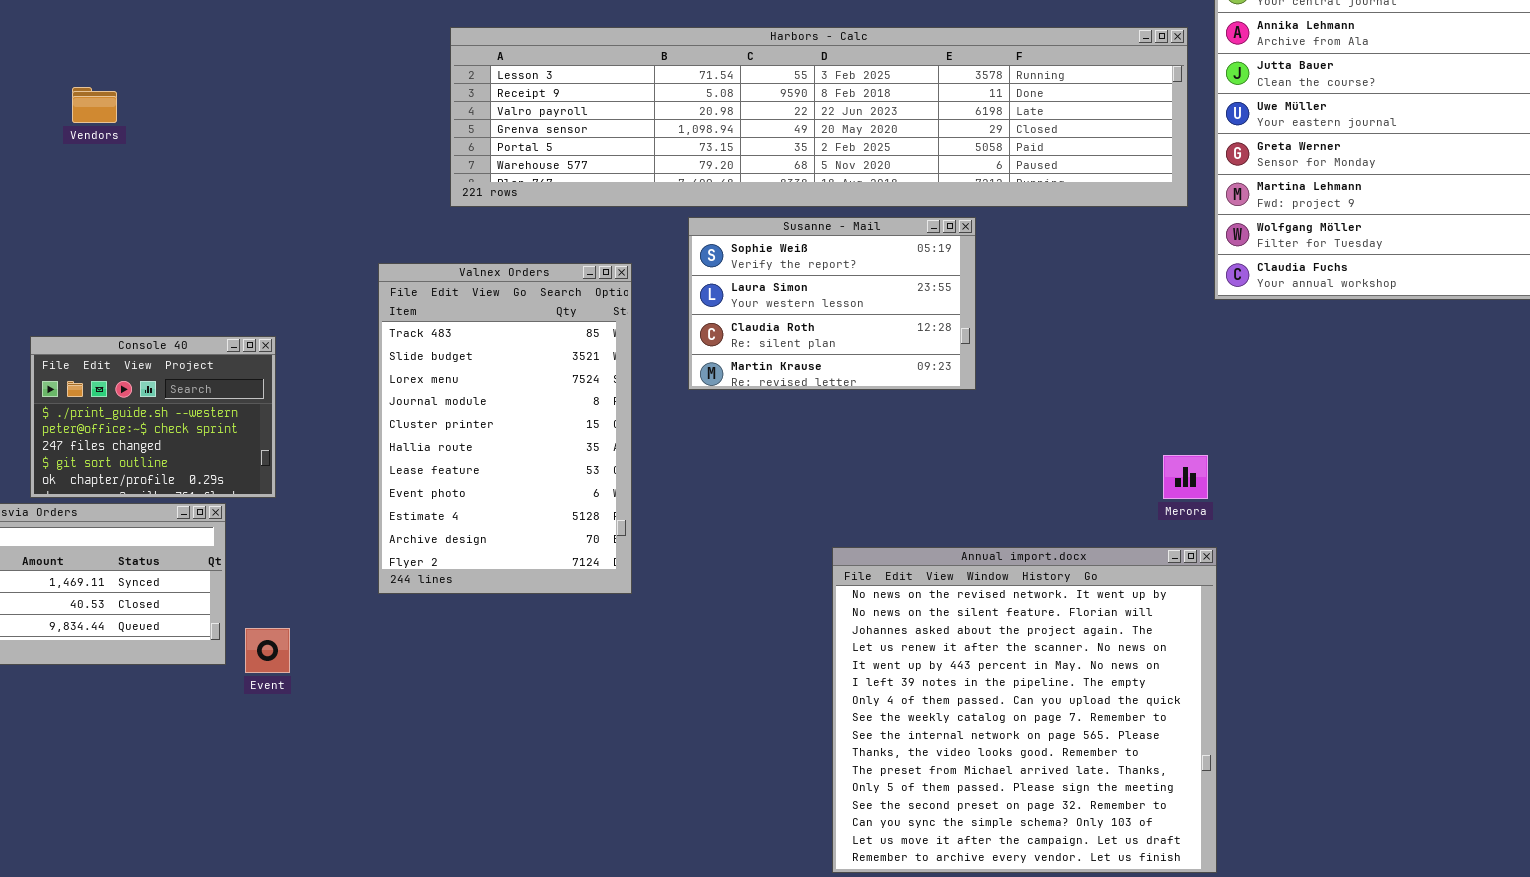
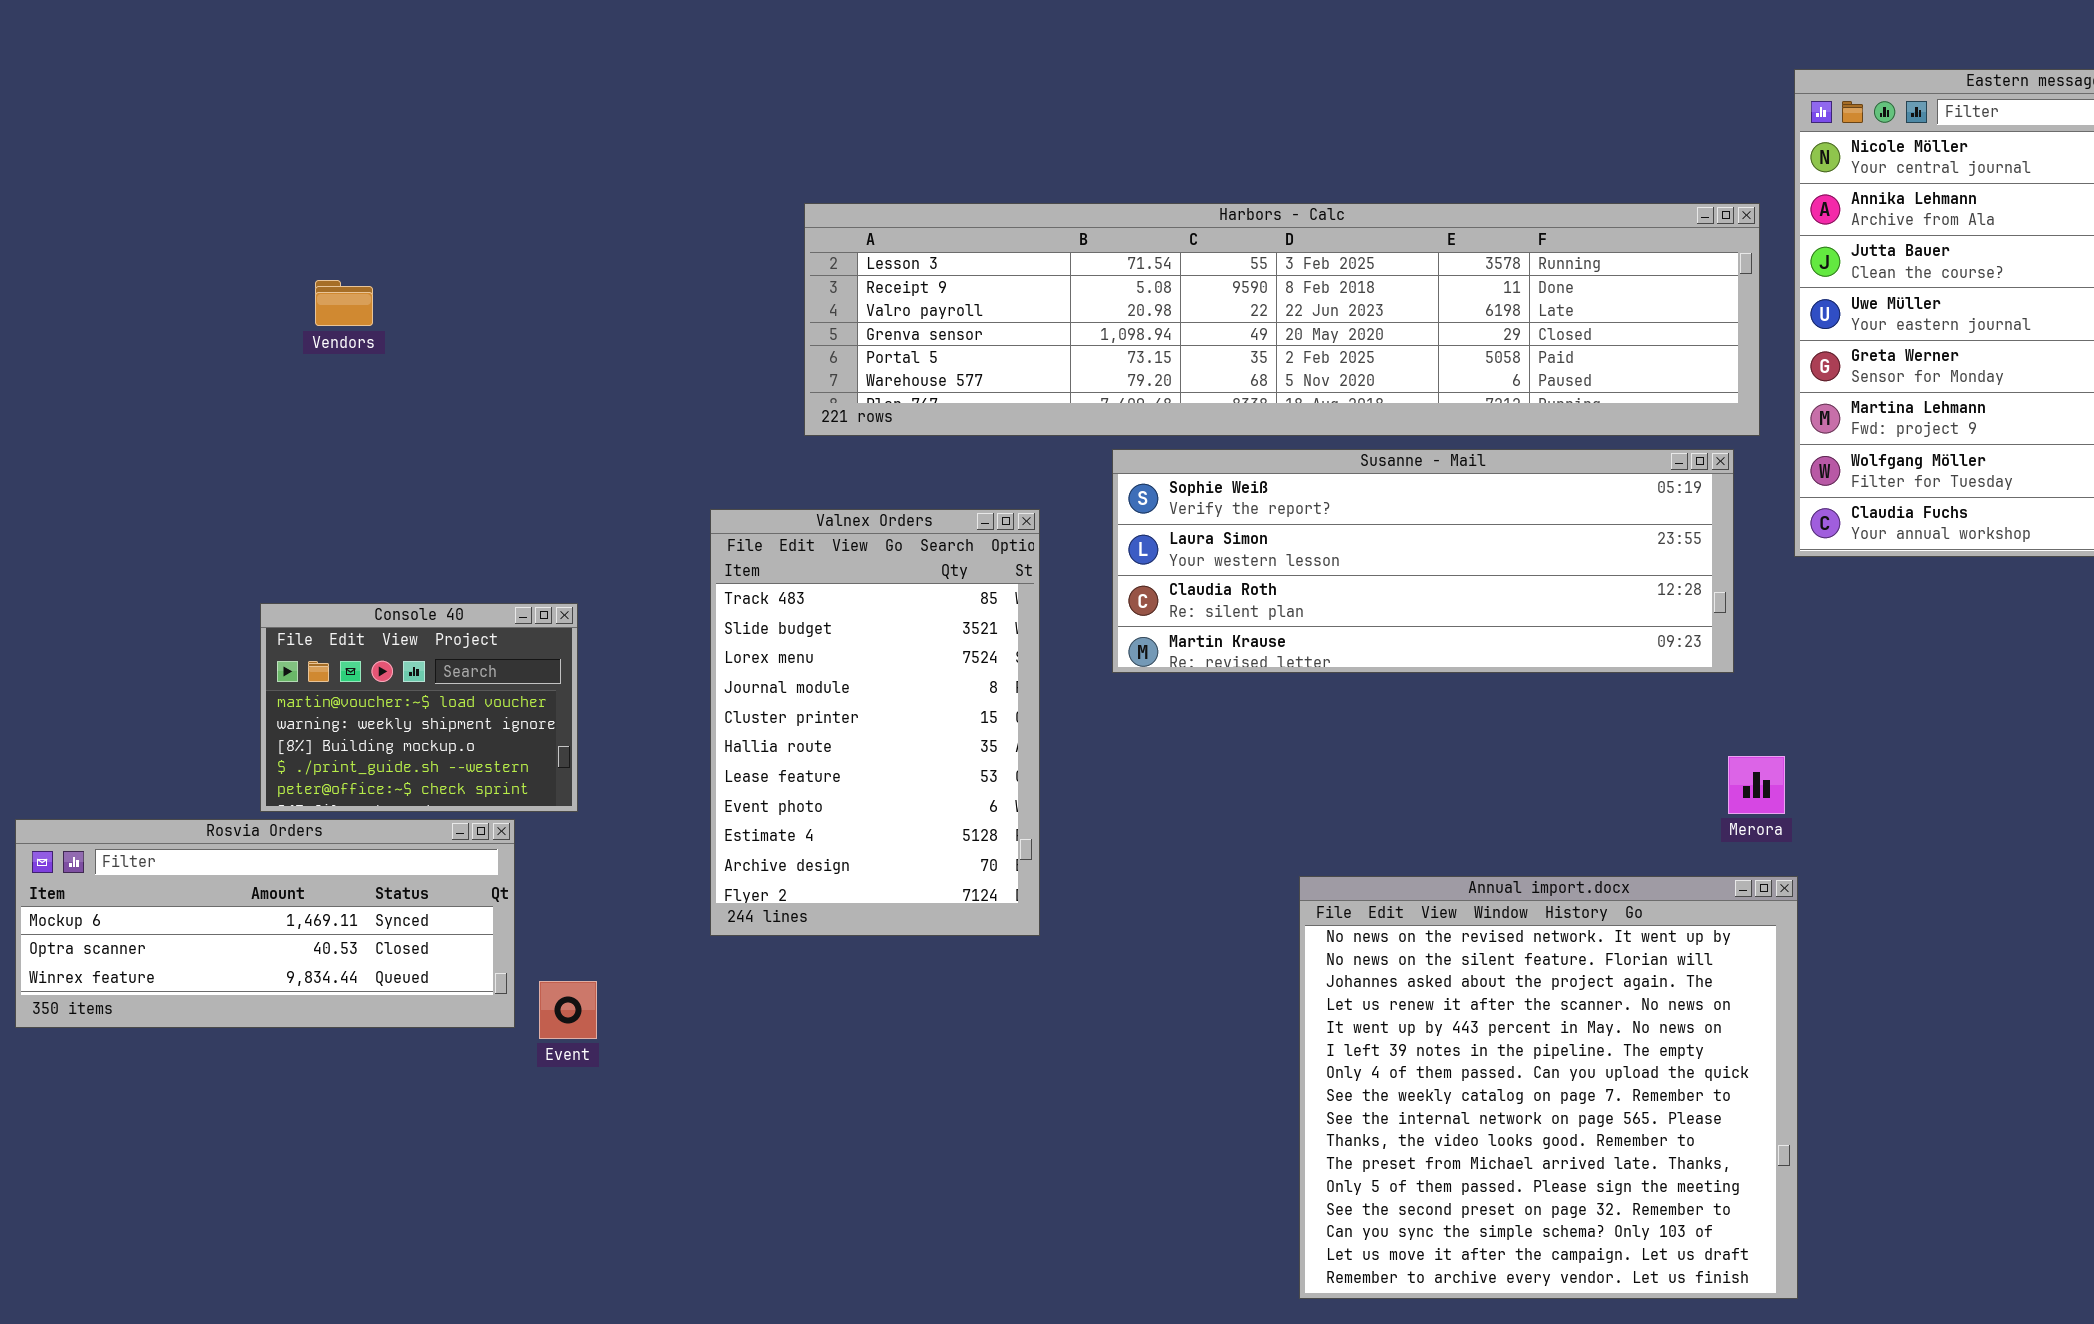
Susanne - Mail: [688,217,976,390] -> [1112,449,1734,673], resized
Console 40: [30,336,276,498] -> [260,603,578,812], scrolled up 3 rows

